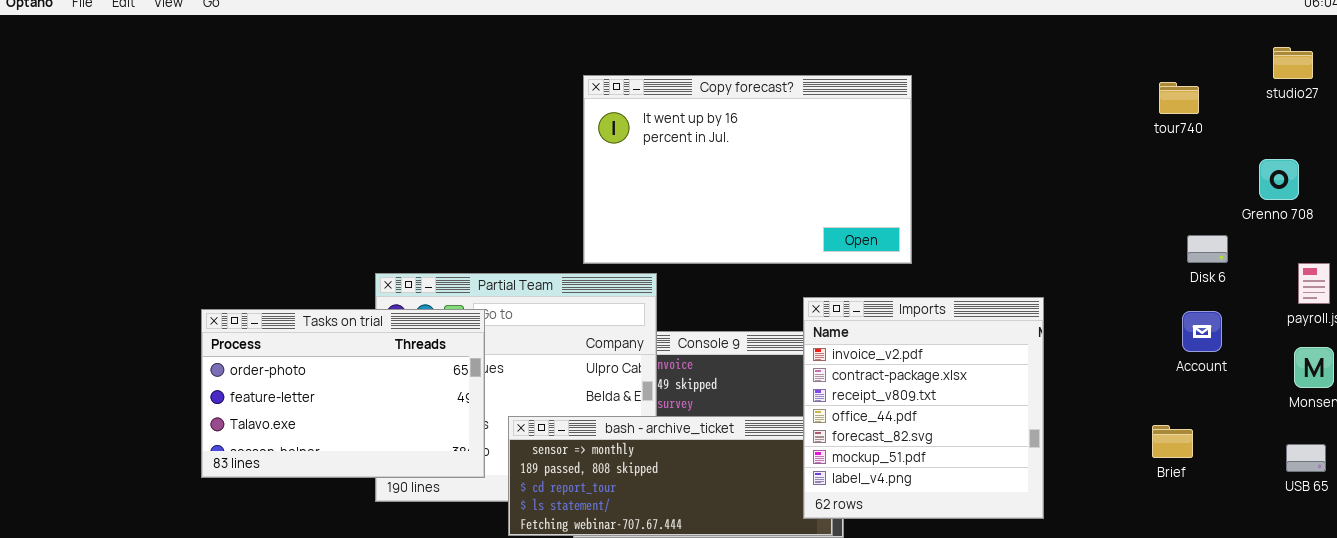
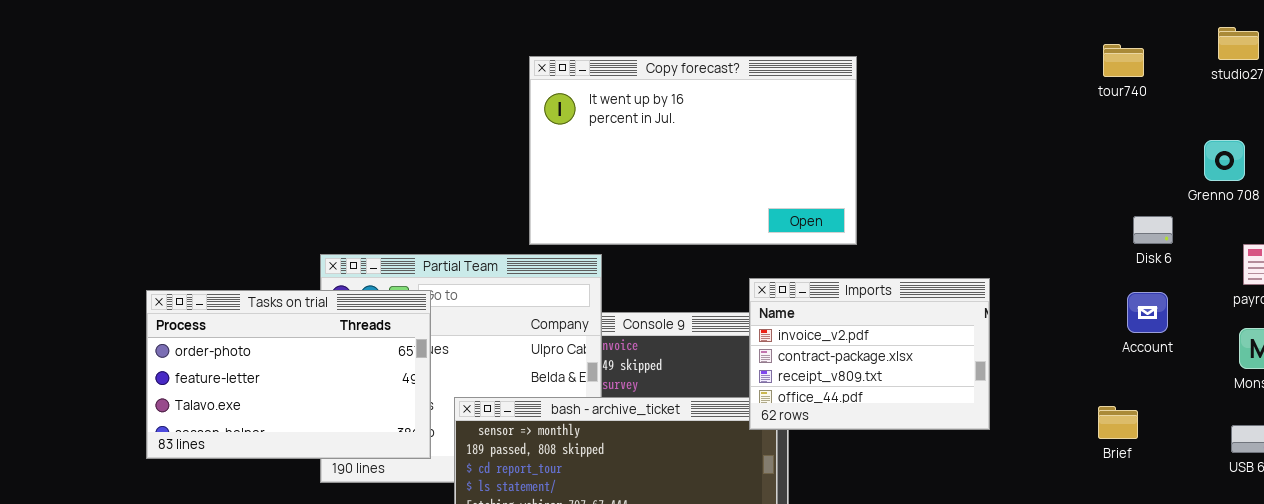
tour740: [1159,82,1199,114] -> [1103,44,1144,77], moved
Imports: [803,297,1044,519] -> [749,278,990,430], resized

